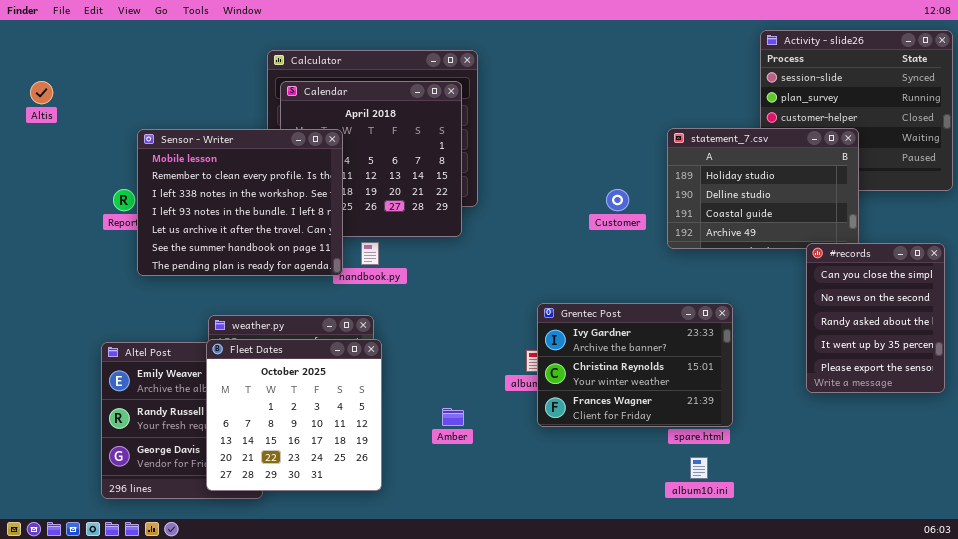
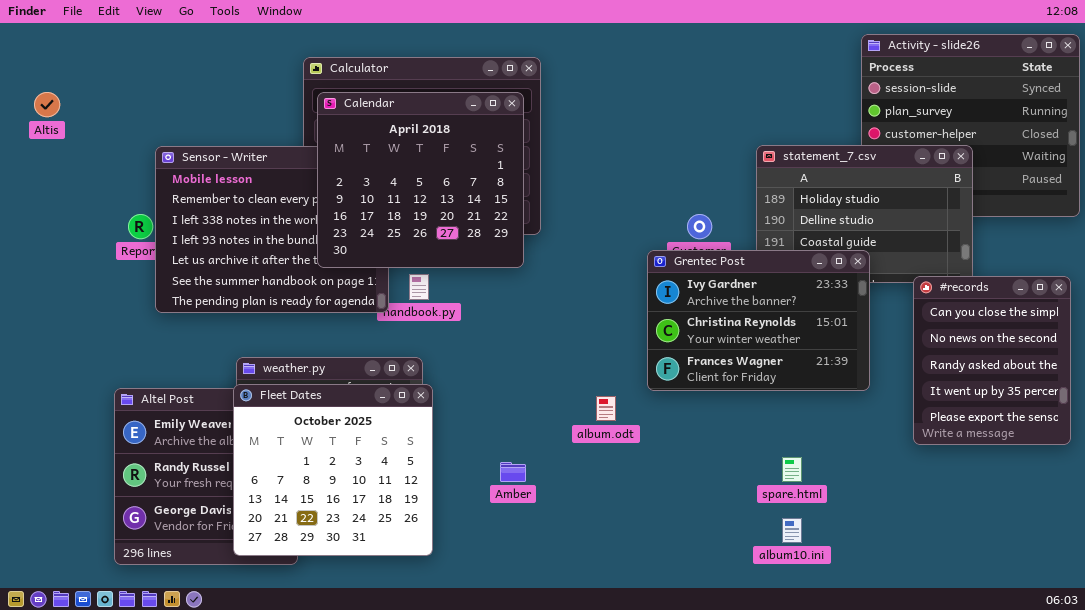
Calendar: [280,81,462,237] -> [317,92,524,268], raised
Grentec Post: [537,303,733,427] -> [647,250,870,391], moved

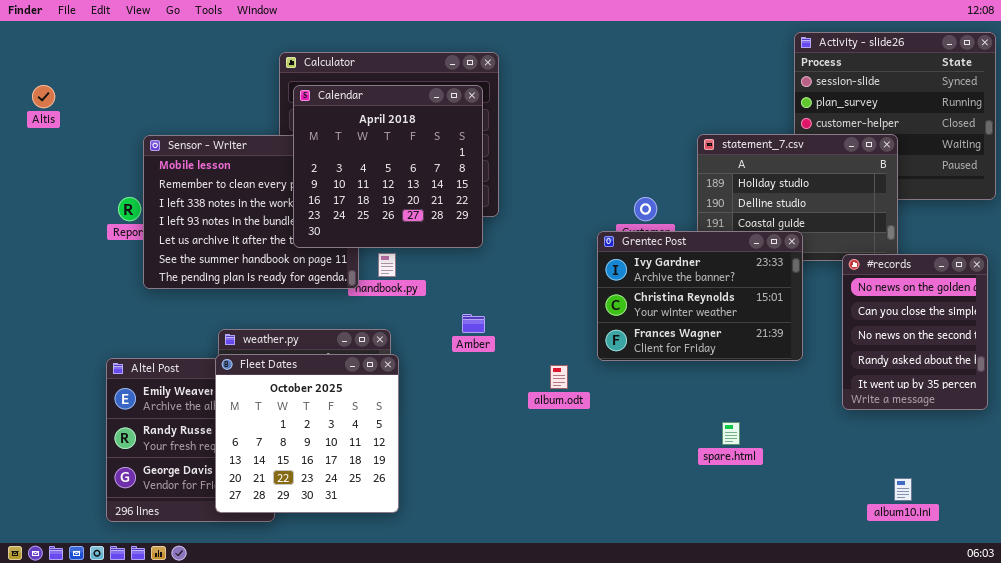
#records: [913,276,1071,445] -> [842,254,988,410], scrolled up 1 row
Amber: [500,462,526,482] -> [462,314,485,333], moved
album10.ini: [782,518,802,543] -> [894,478,912,501], moved

